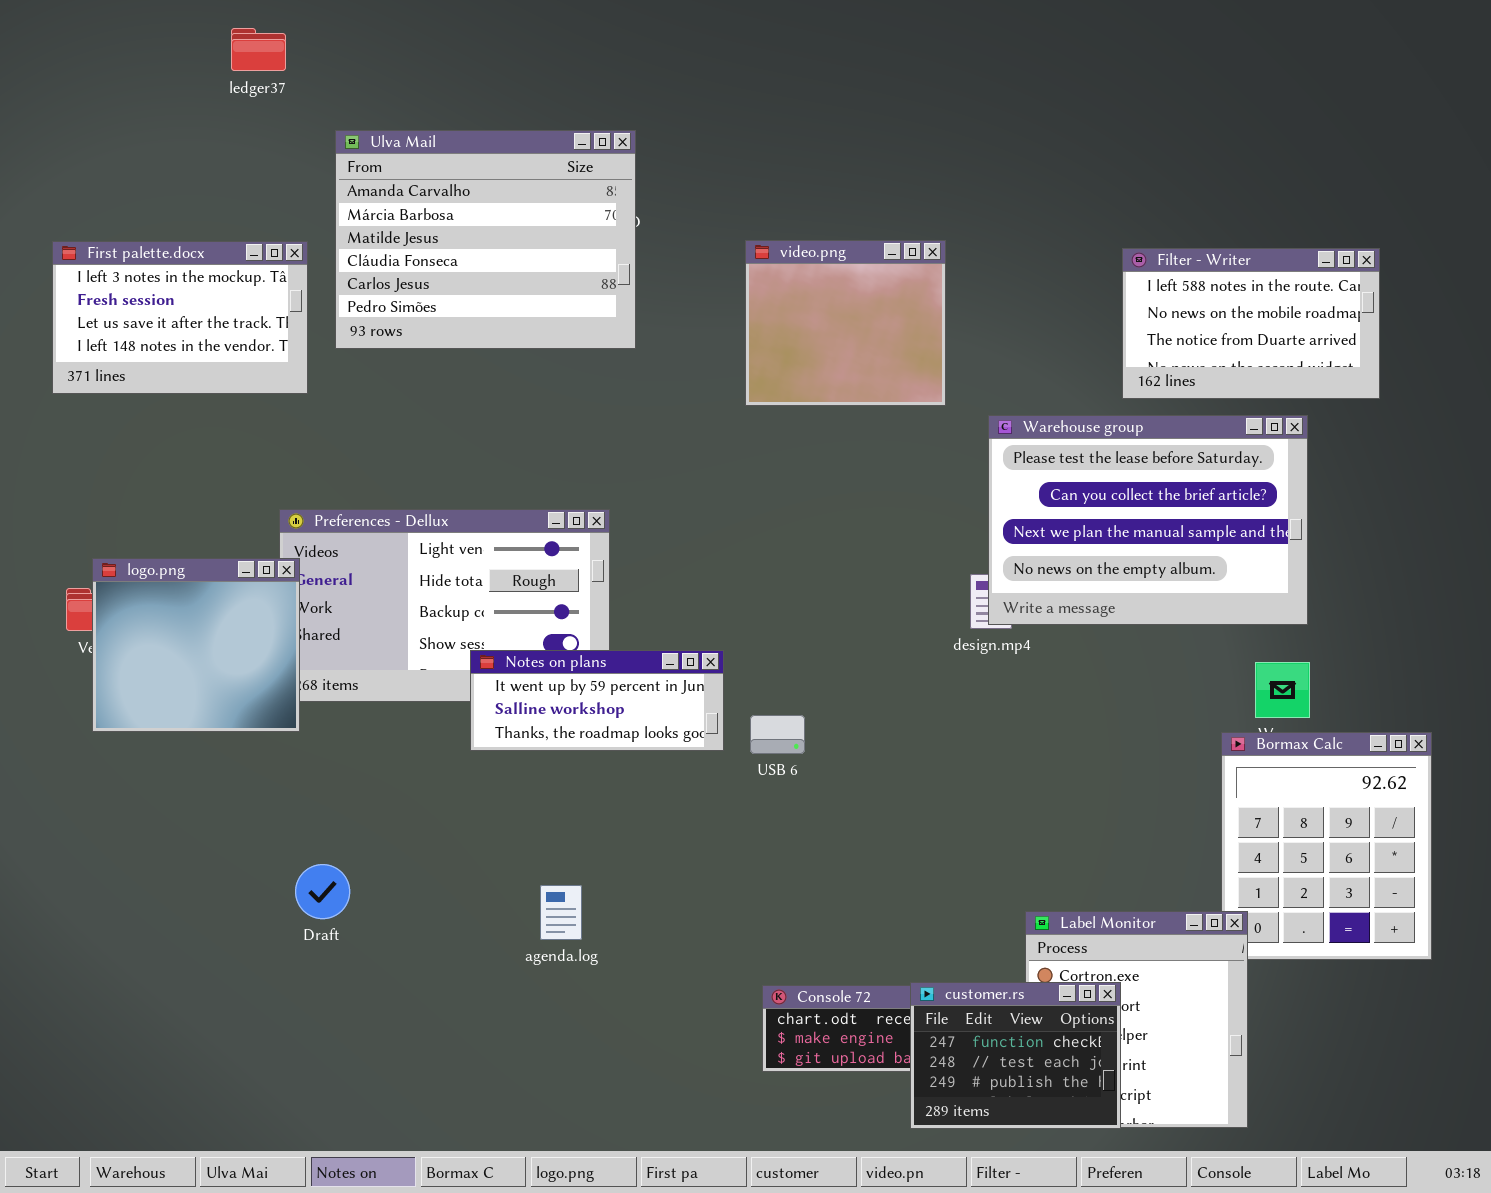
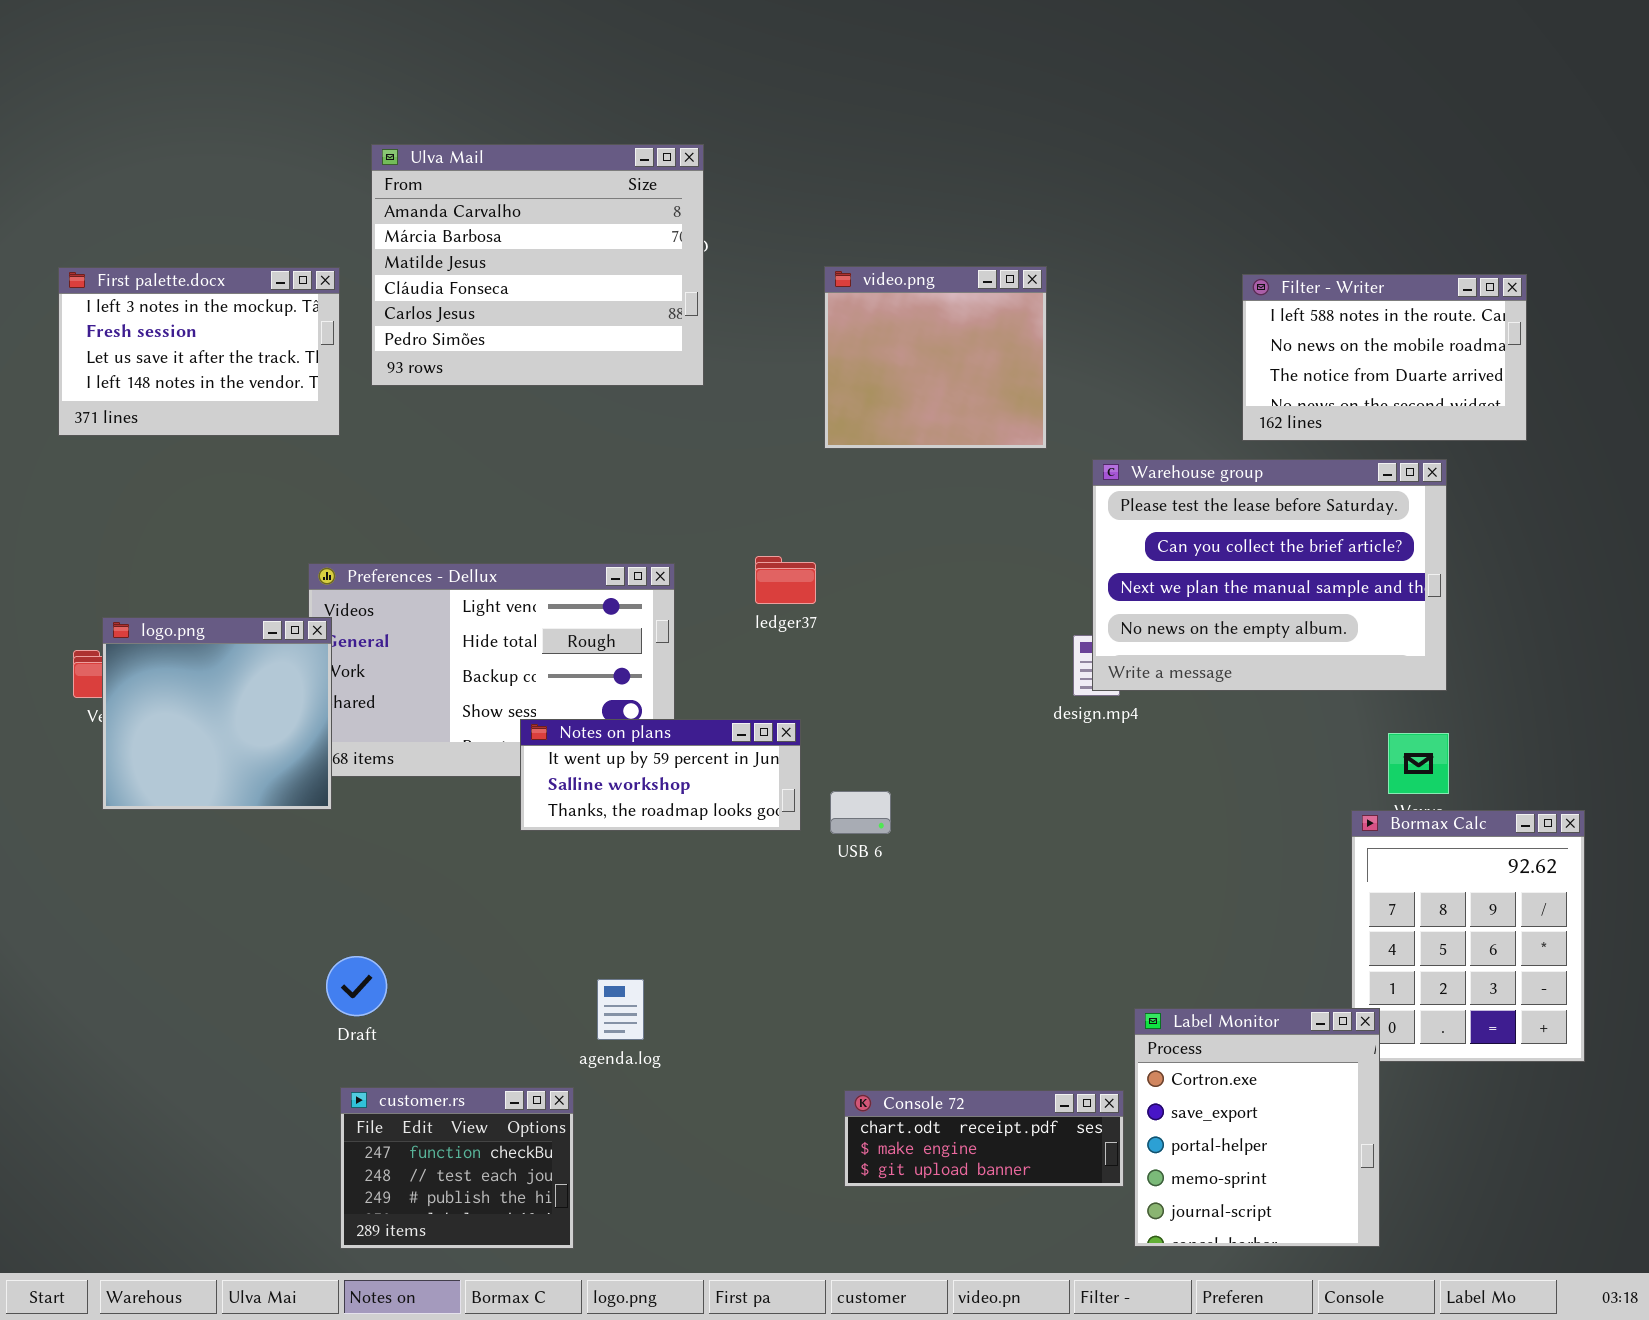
ledger37: [231,28,286,71] -> [755,556,816,604], moved
customer.rs: [910,982,1121,1129] -> [340,1087,574,1249], moved

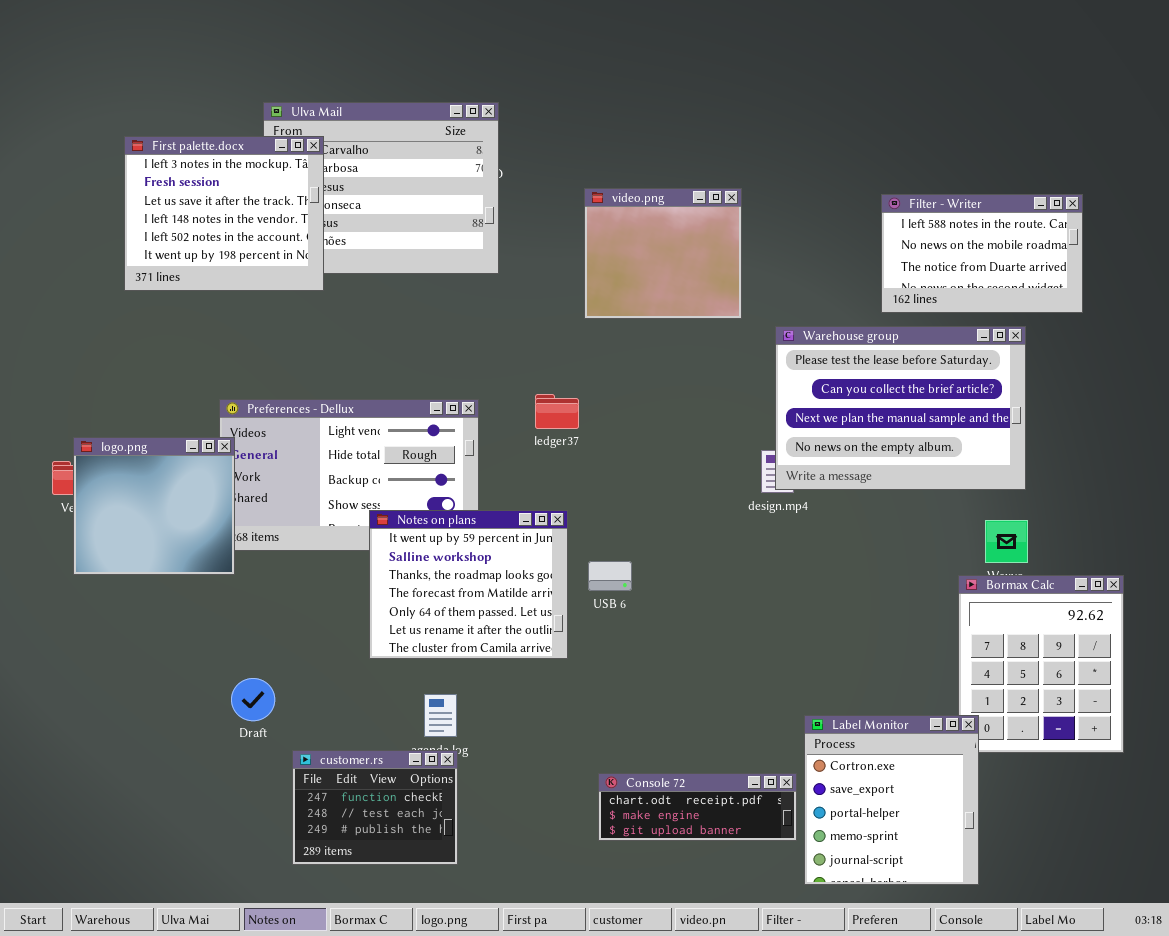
First palette.docx: [58,267,340,436] -> [124,136,324,291], moved, resized
Notes on plans: [520,719,801,831] -> [369,510,568,659], resized
customer.rs: [340,1087,574,1249] -> [292,750,458,865], moved

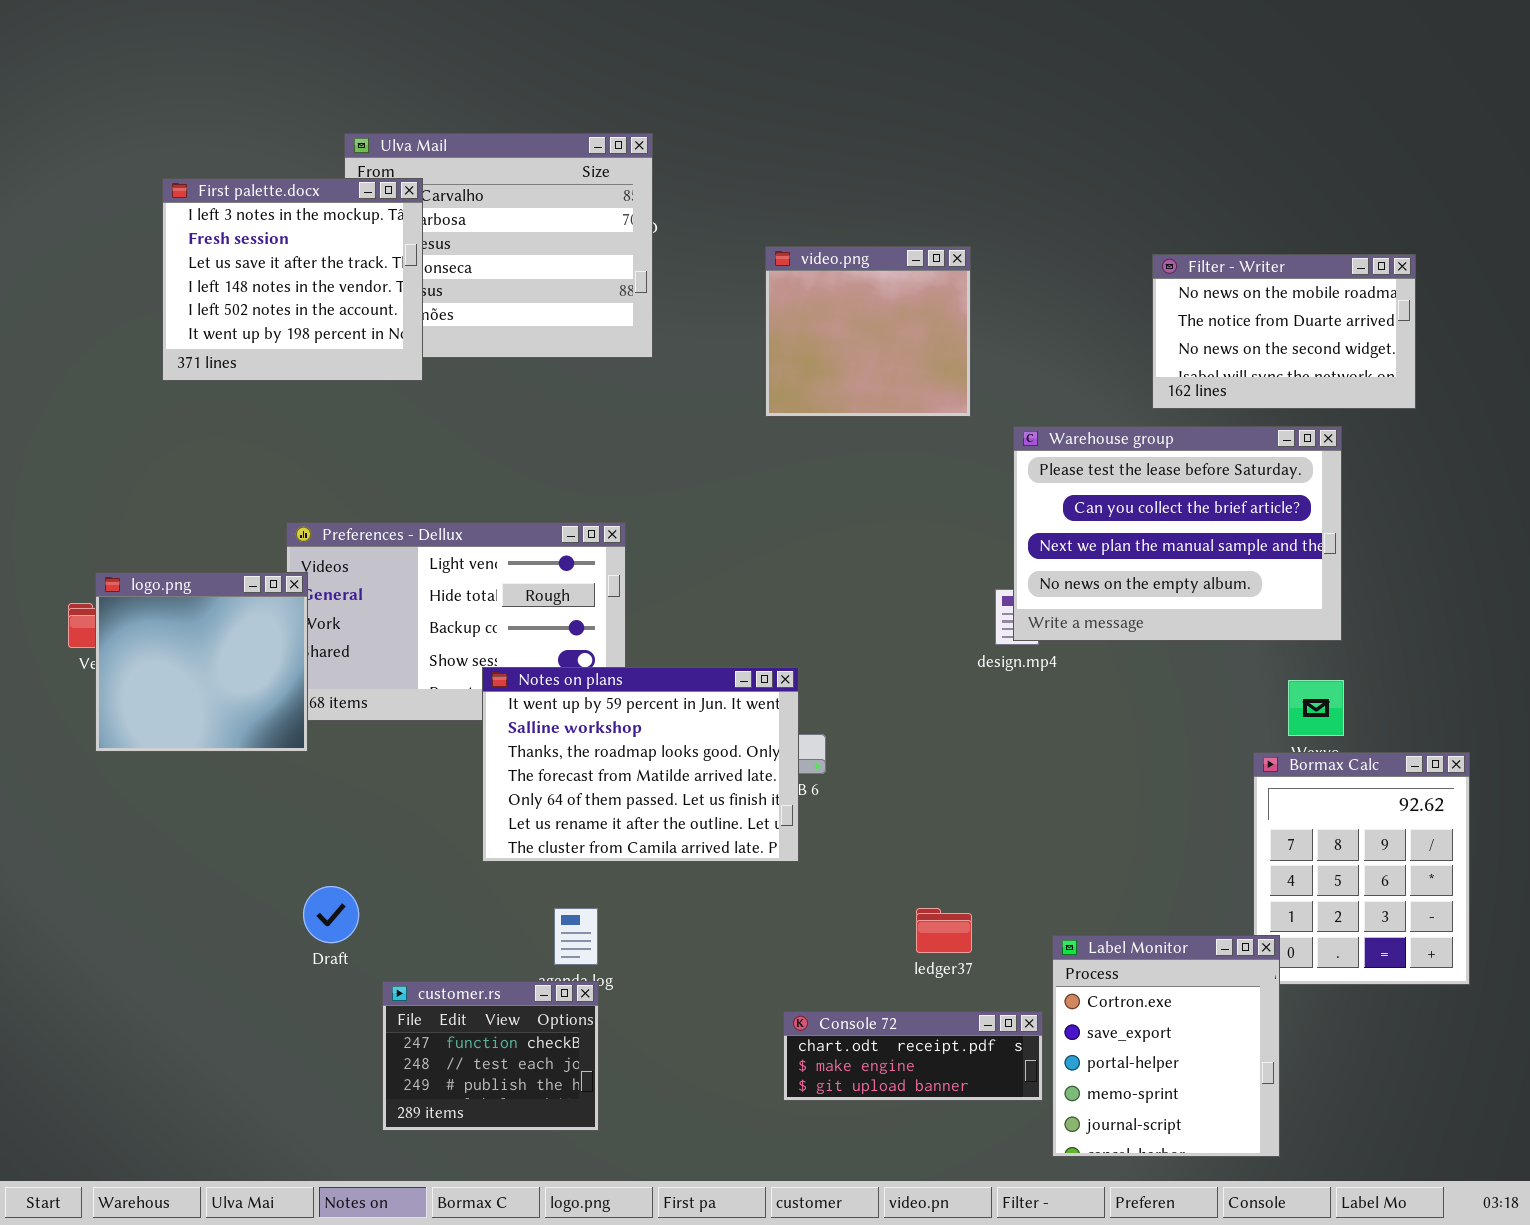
Filter - Writer: [881,194,1083,313] -> [1152,254,1416,409], scrolled down 1 row
ledger37: [535,394,579,429] -> [916,908,972,953], moved
Notes on plans: [369,510,568,659] -> [482,667,799,862], resized

